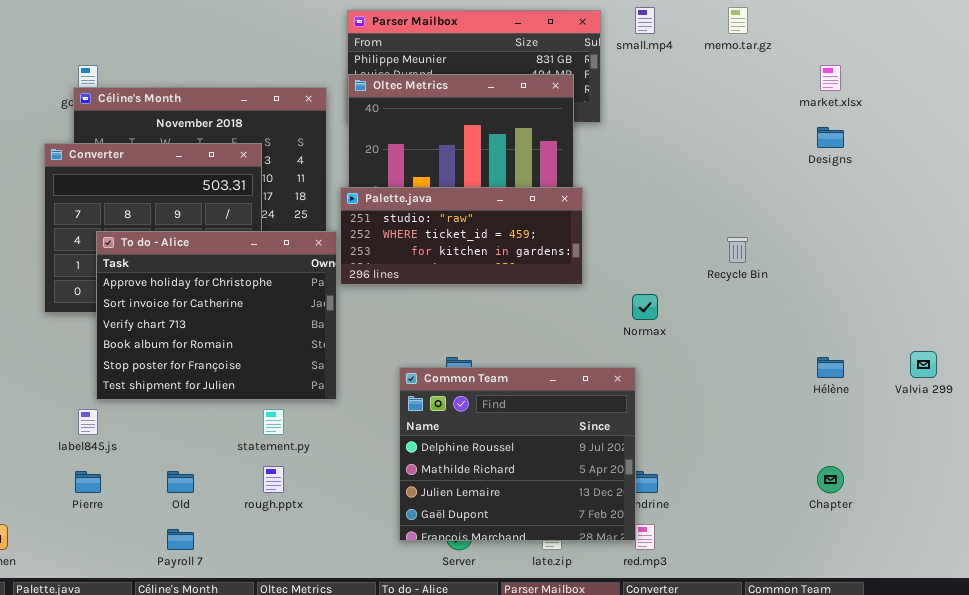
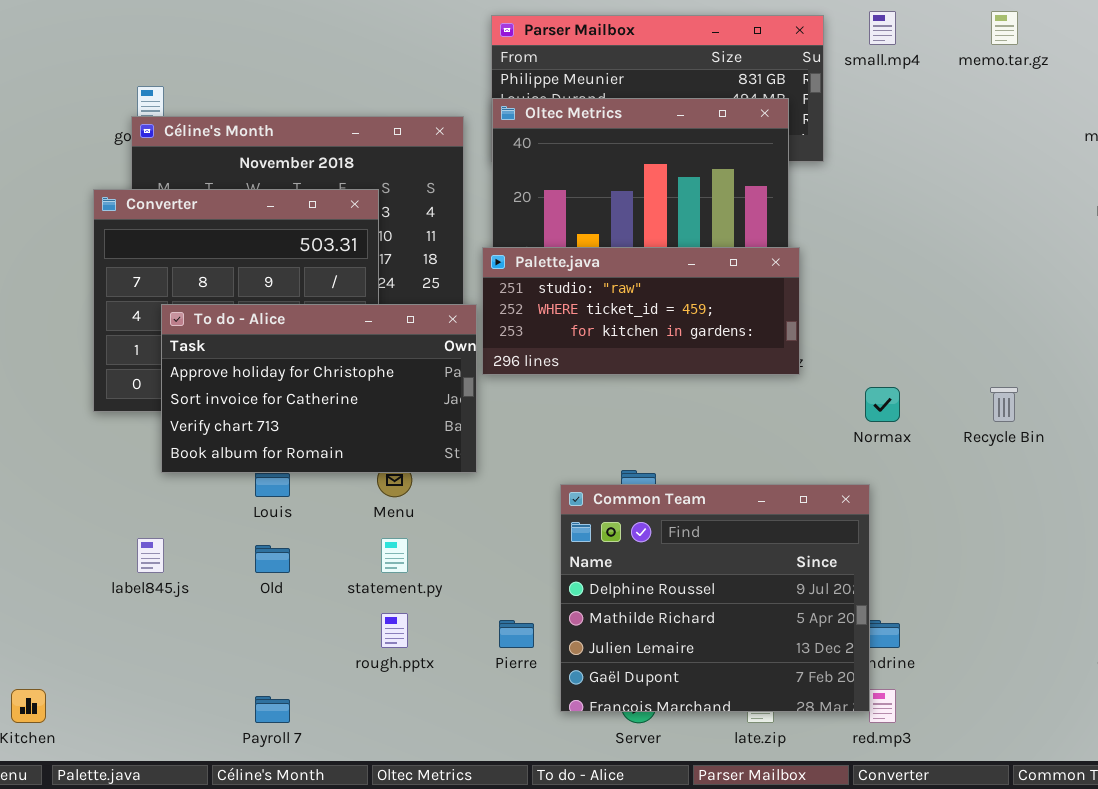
To do - Alice: [96,231,337,400] -> [161,304,477,473], resized
Recycle Bin: [727,237,748,263] -> [990,387,1018,422], moved
Pierre: [75,471,101,493] -> [499,620,534,648], moved
Old: [167,471,194,493] -> [255,545,290,573], moved

